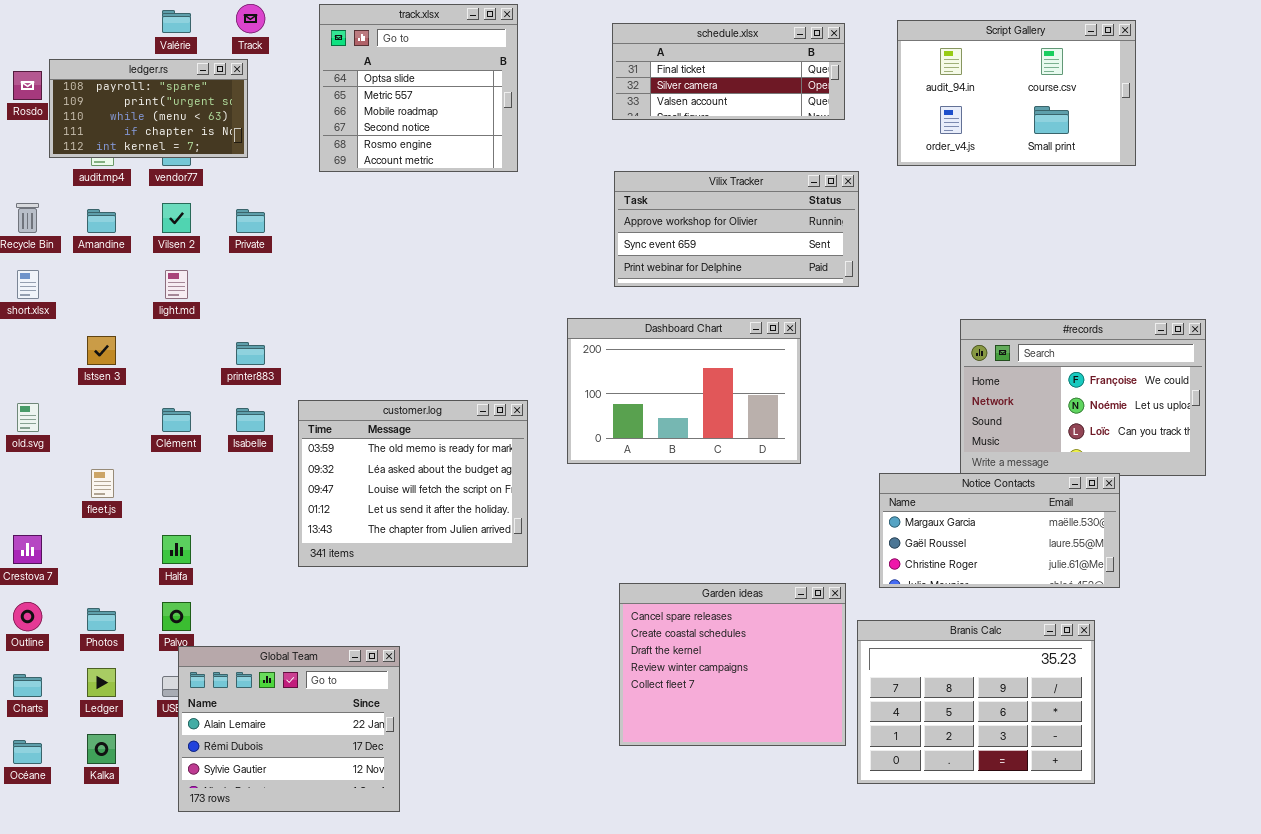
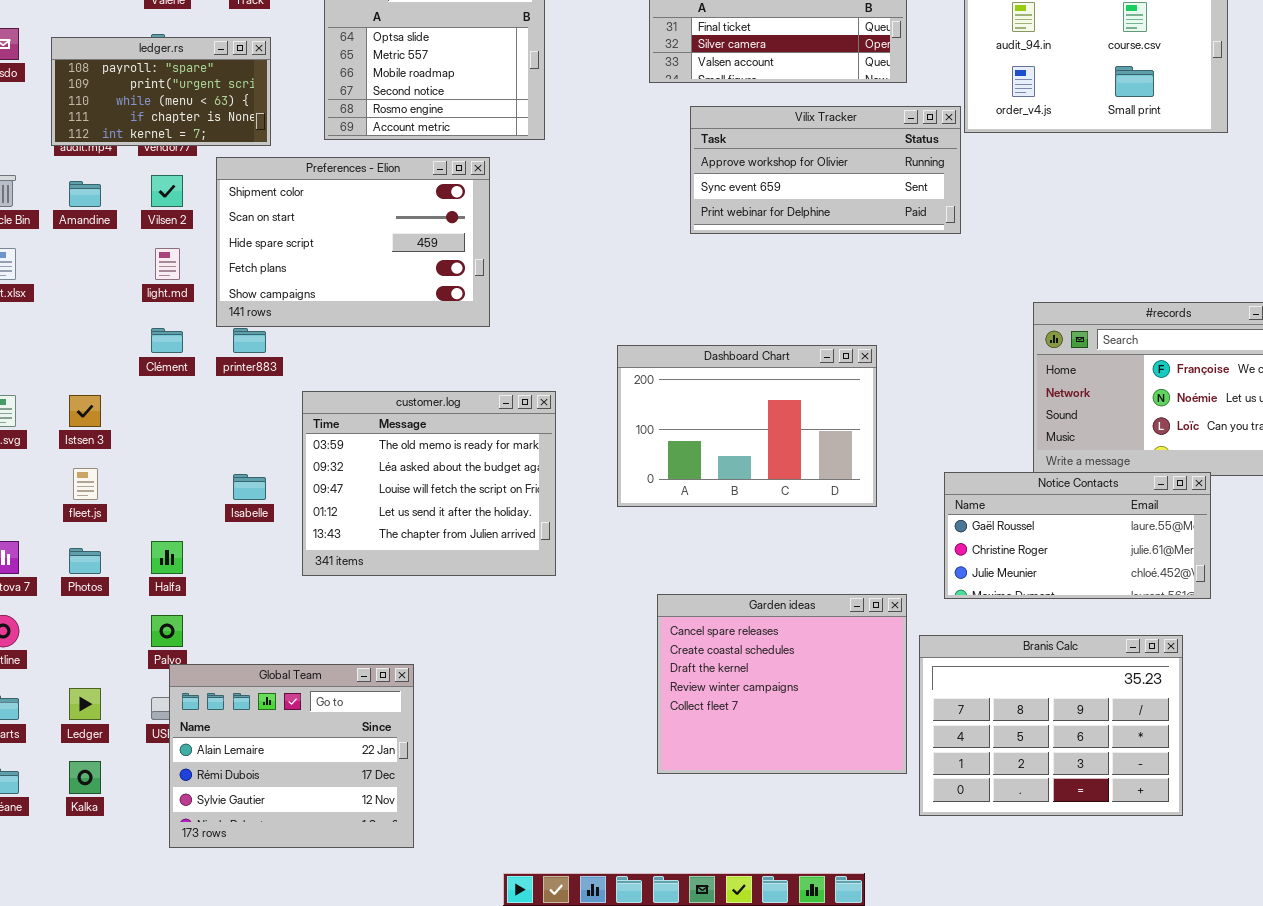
ledger.rs: [49,59,248,158] -> [51,37,271,146], moved
Vilix Tracker: [614,171,859,287] -> [690,106,961,234], moved
Preferences - Elion: none -> [216,157,490,327], opened
Dashboard Chart: [567,318,801,464] -> [617,345,877,507], moved
Istsen 3: [87,336,116,365] -> [69,395,101,427], moved
Clément: [162,408,191,432] -> [151,328,183,353], moved
Isabelle: [236,408,265,432] -> [233,474,266,500], moved
Notice Contacts: [879,473,1120,588] -> [944,472,1211,599], scrolled down 1 row
Photos: [87,608,116,631] -> [69,548,101,574], moved

